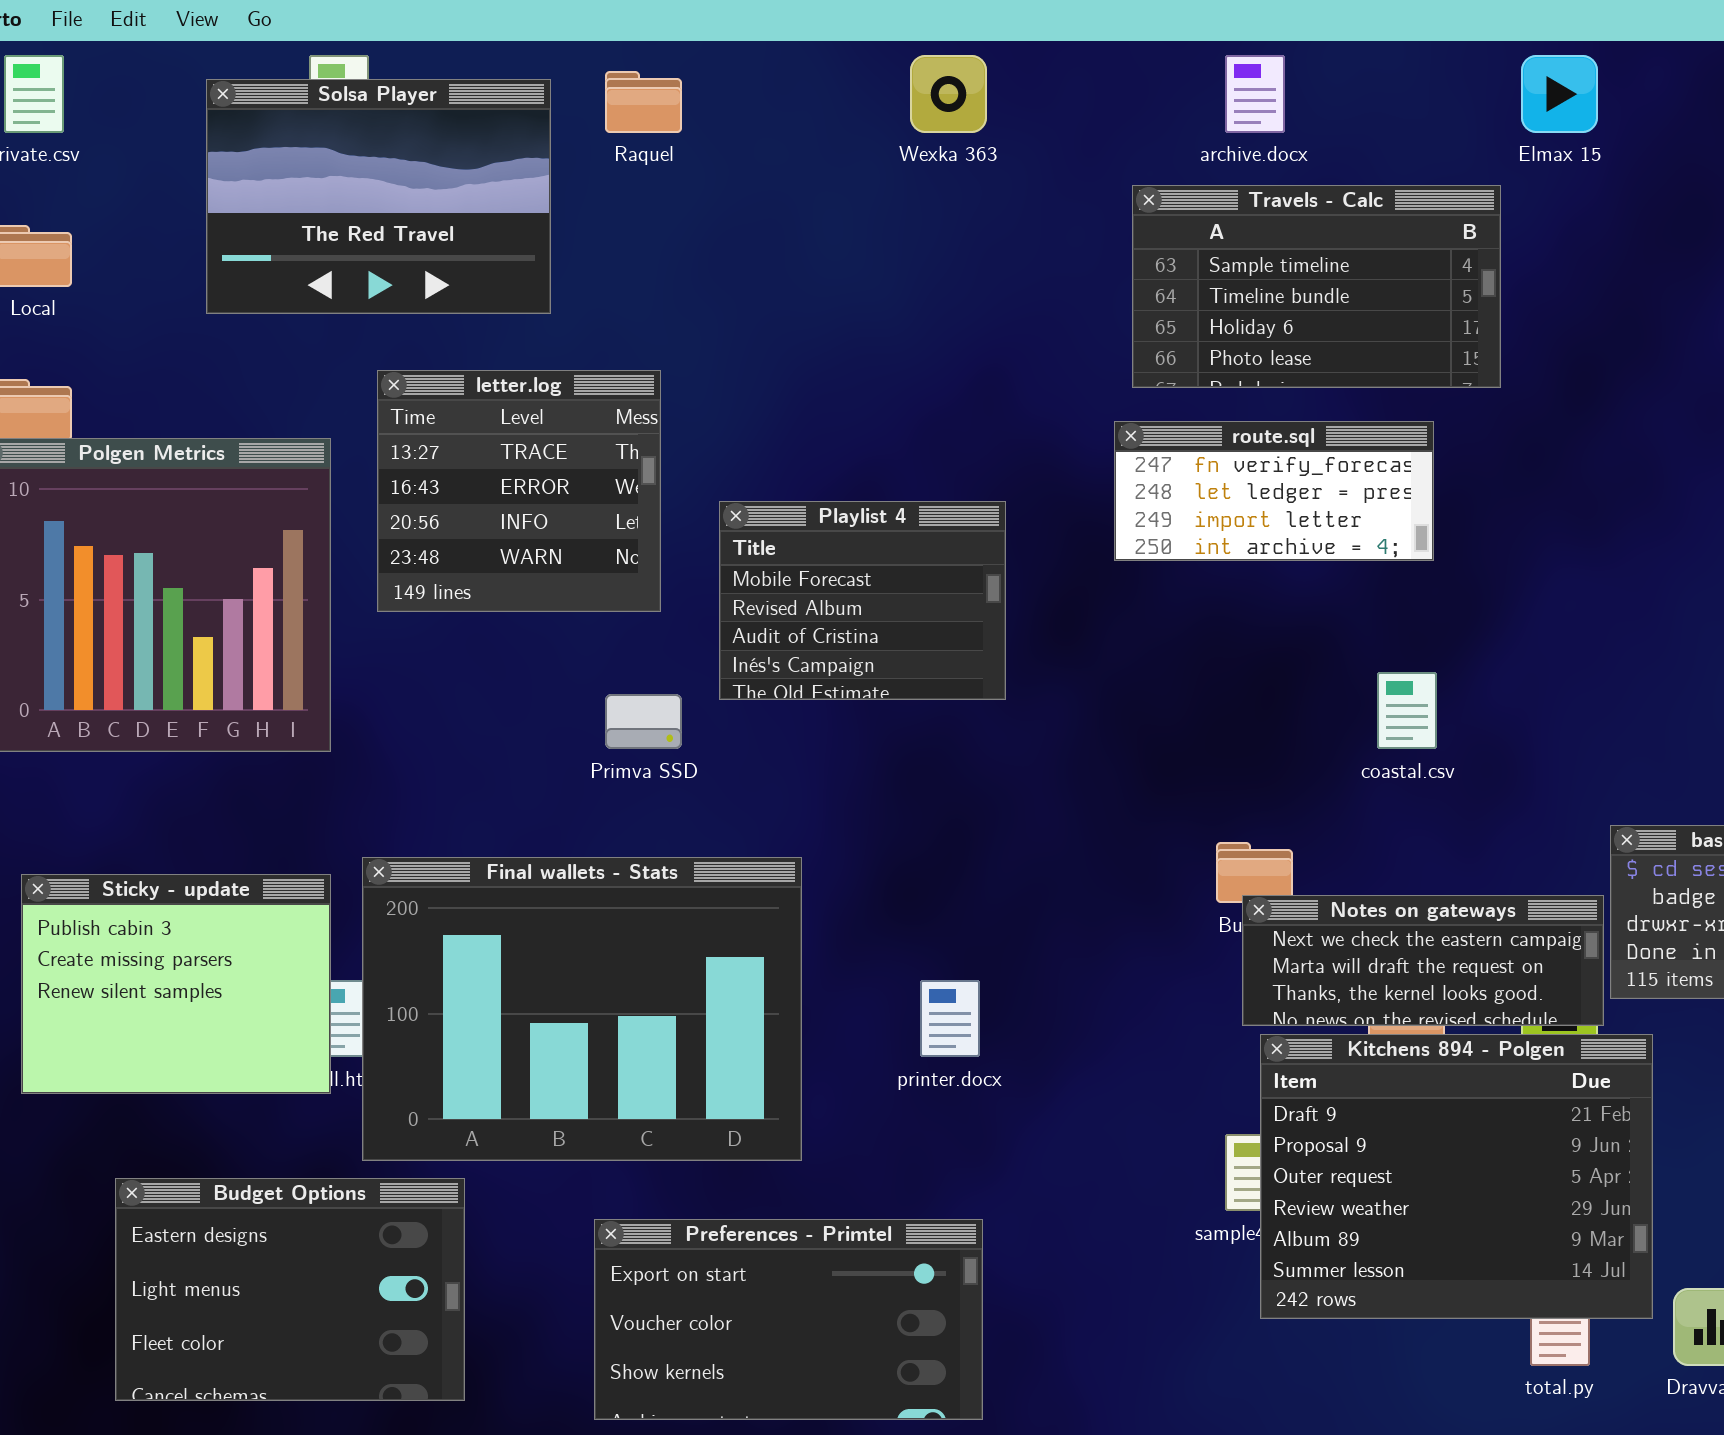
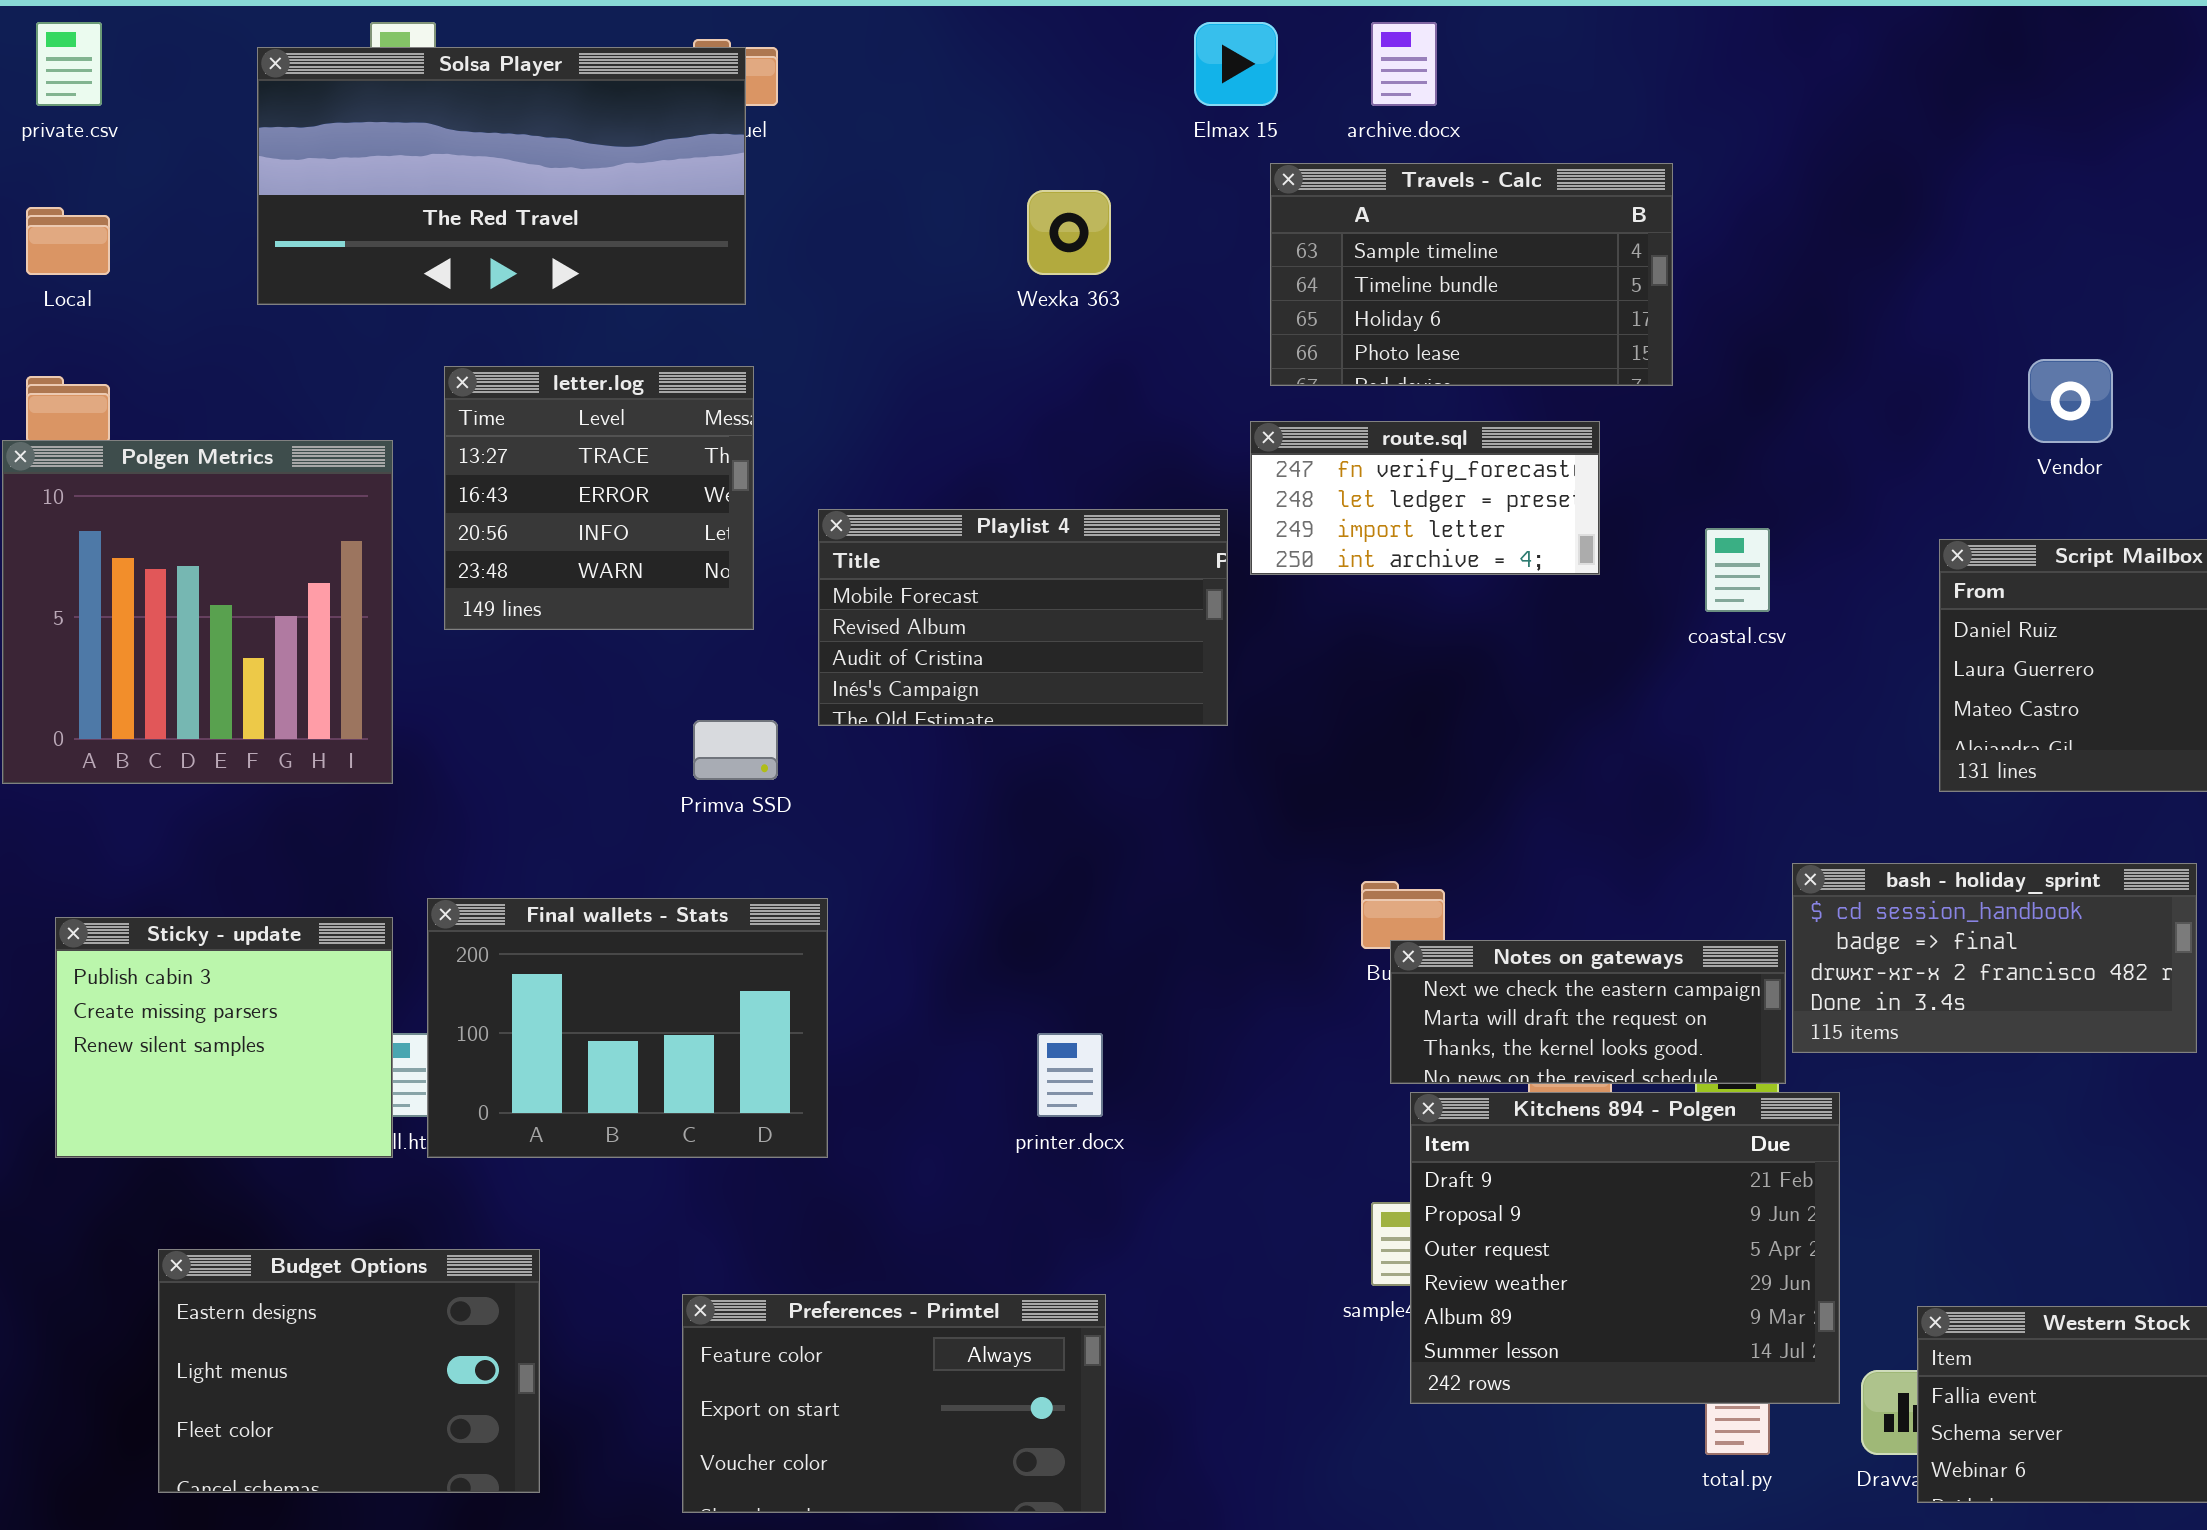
Wexka 363: [910,55,987,133] -> [1027,190,1111,275], moved
Elmax 15: [1521,55,1598,133] -> [1194,22,1278,106], moved
Solsa Player: [206,79,551,314] -> [257,47,746,305], resized
Playlist 4: [719,501,1006,700] -> [818,509,1228,726], resized
coastal.csv: [1377,672,1437,749] -> [1705,528,1770,612], moved
Final wallets - Stats: [362,857,802,1161] -> [427,898,828,1158], resized
Preferences - Primtel: [594,1219,983,1420] -> [682,1294,1106,1513], scrolled up 1 row

